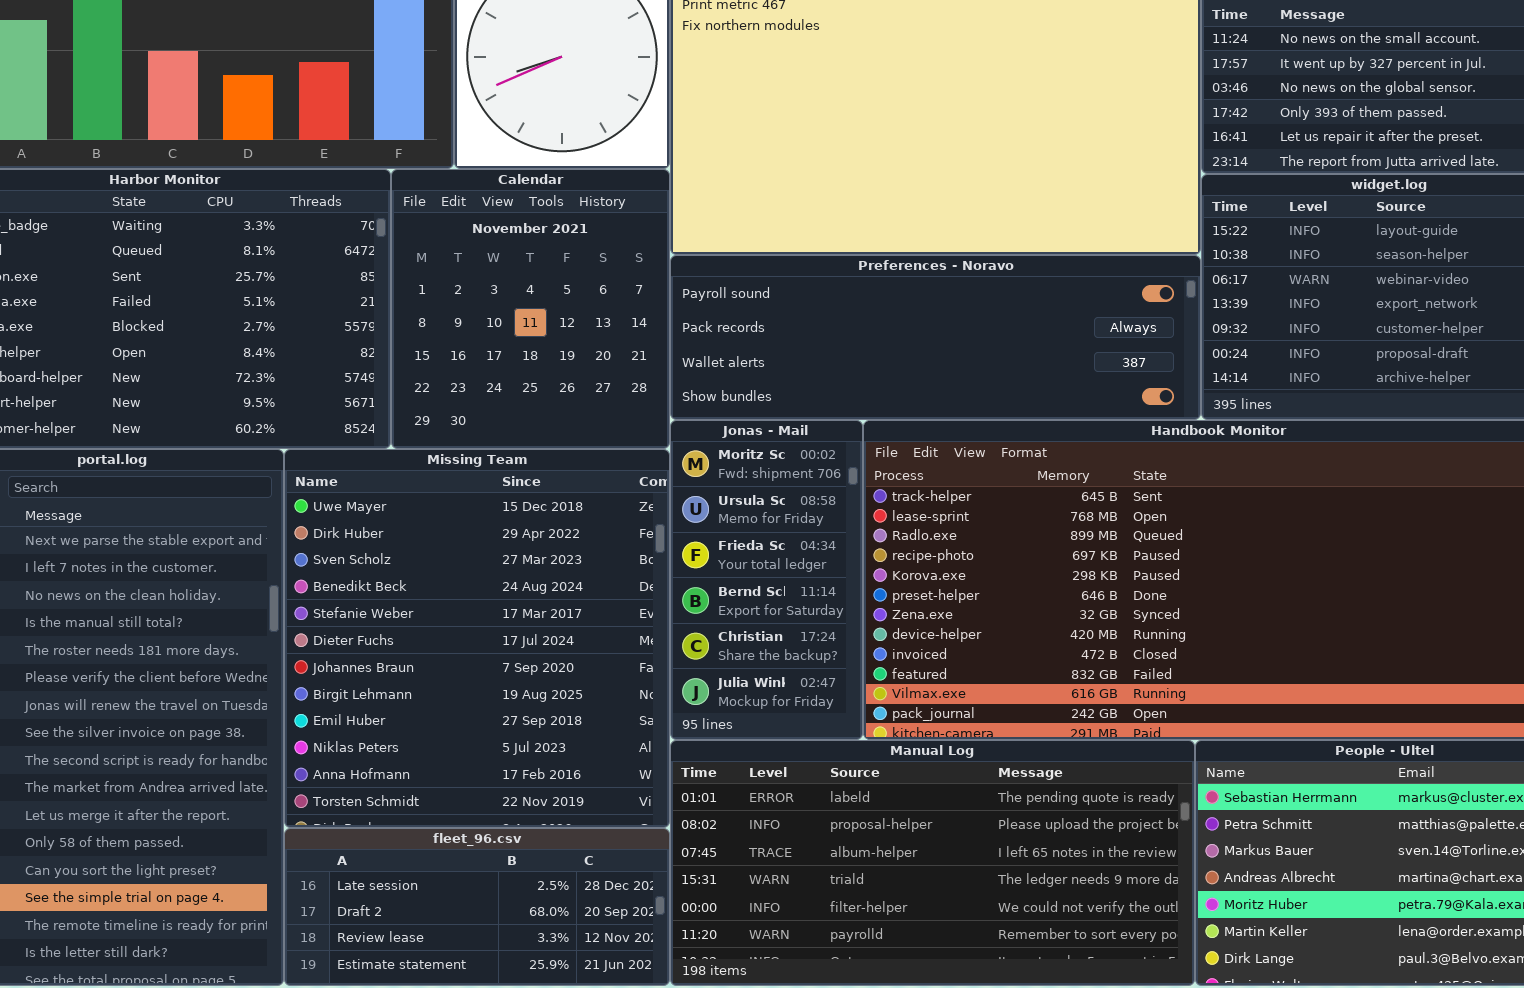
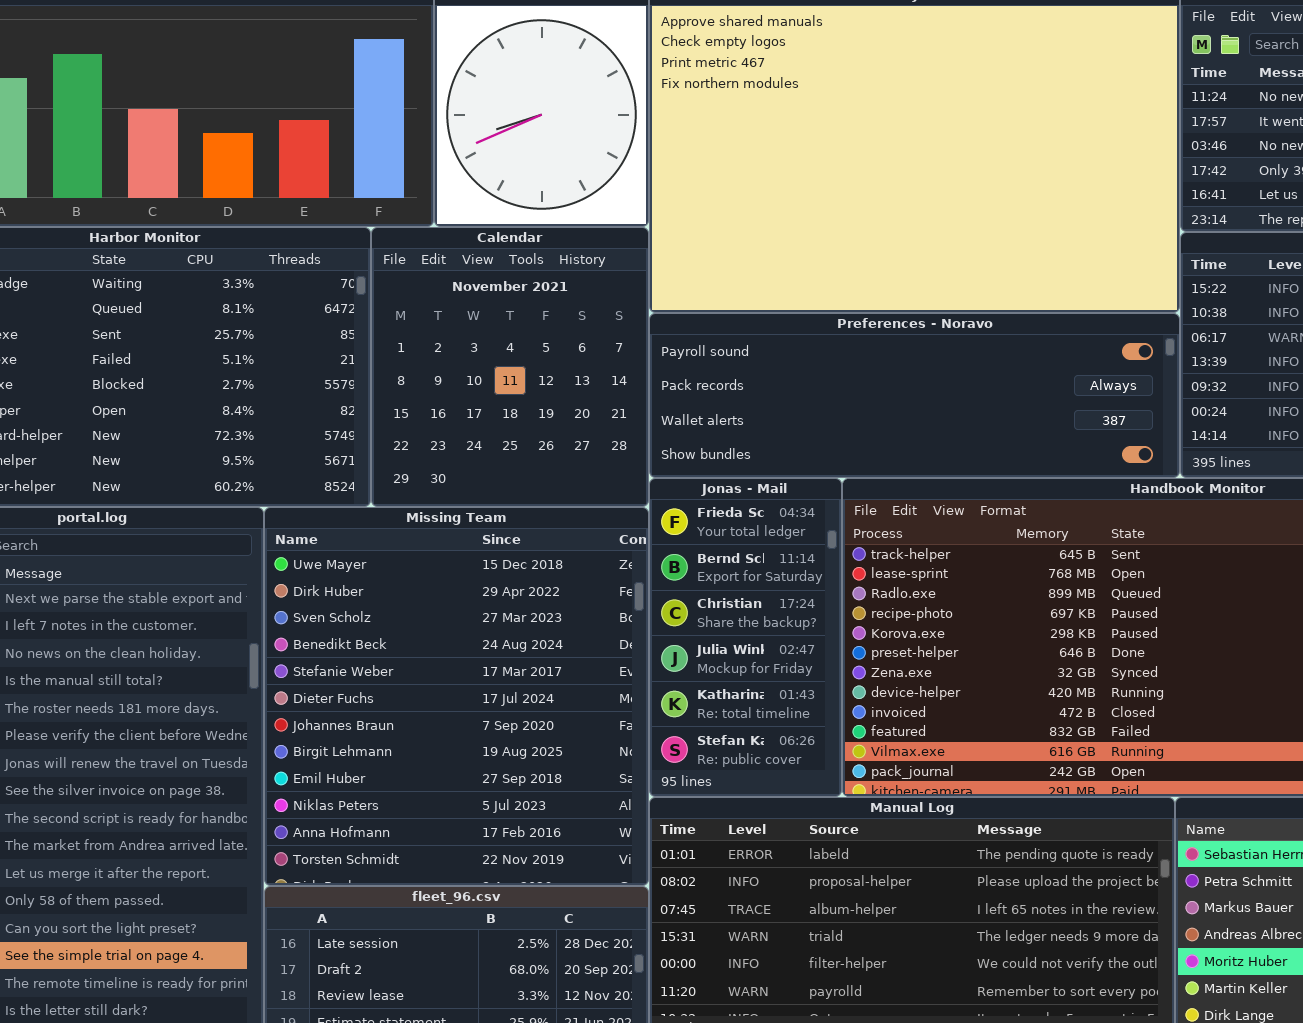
Jonas - Mail: [670,420,863,740] -> [649,478,842,797], scrolled down 2 rows

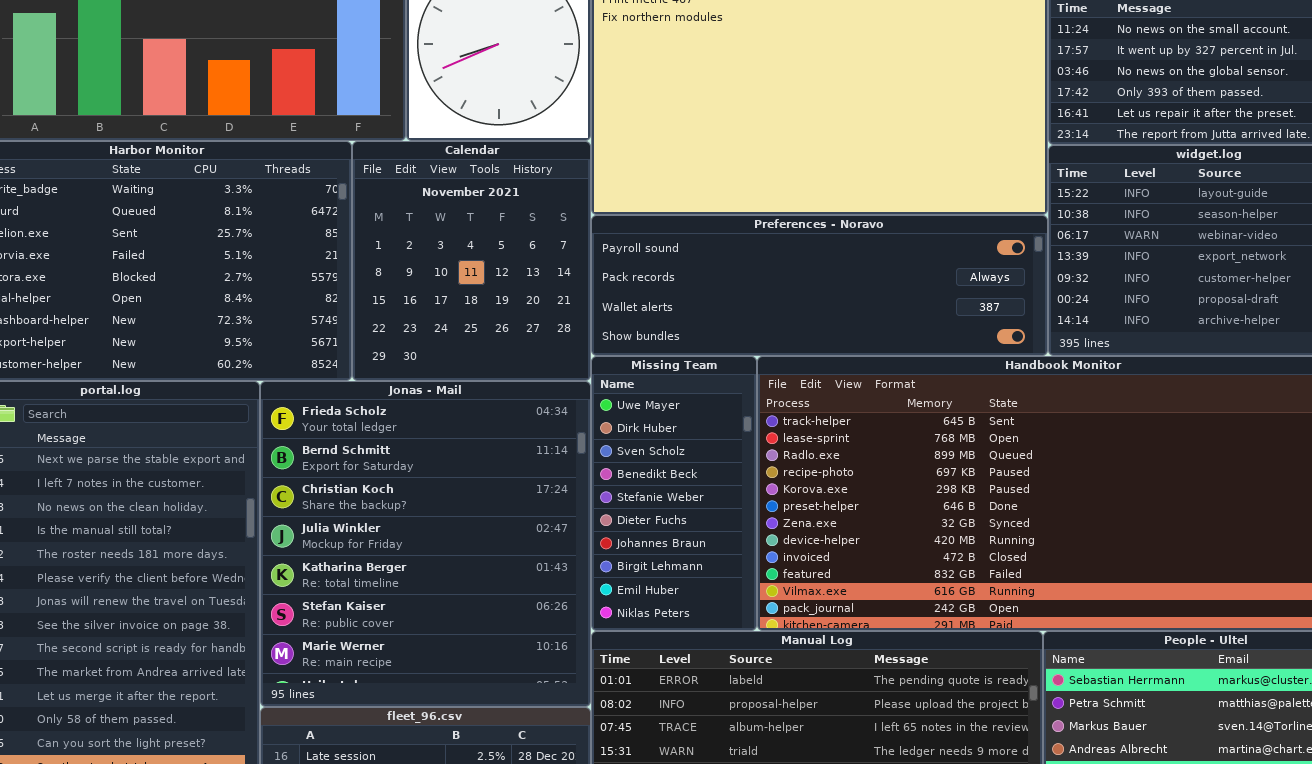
Jonas - Mail: [649,478,842,797] -> [260,381,591,707], moved, resized
Missing Team: [264,507,649,886] -> [591,356,757,631], moved, resized

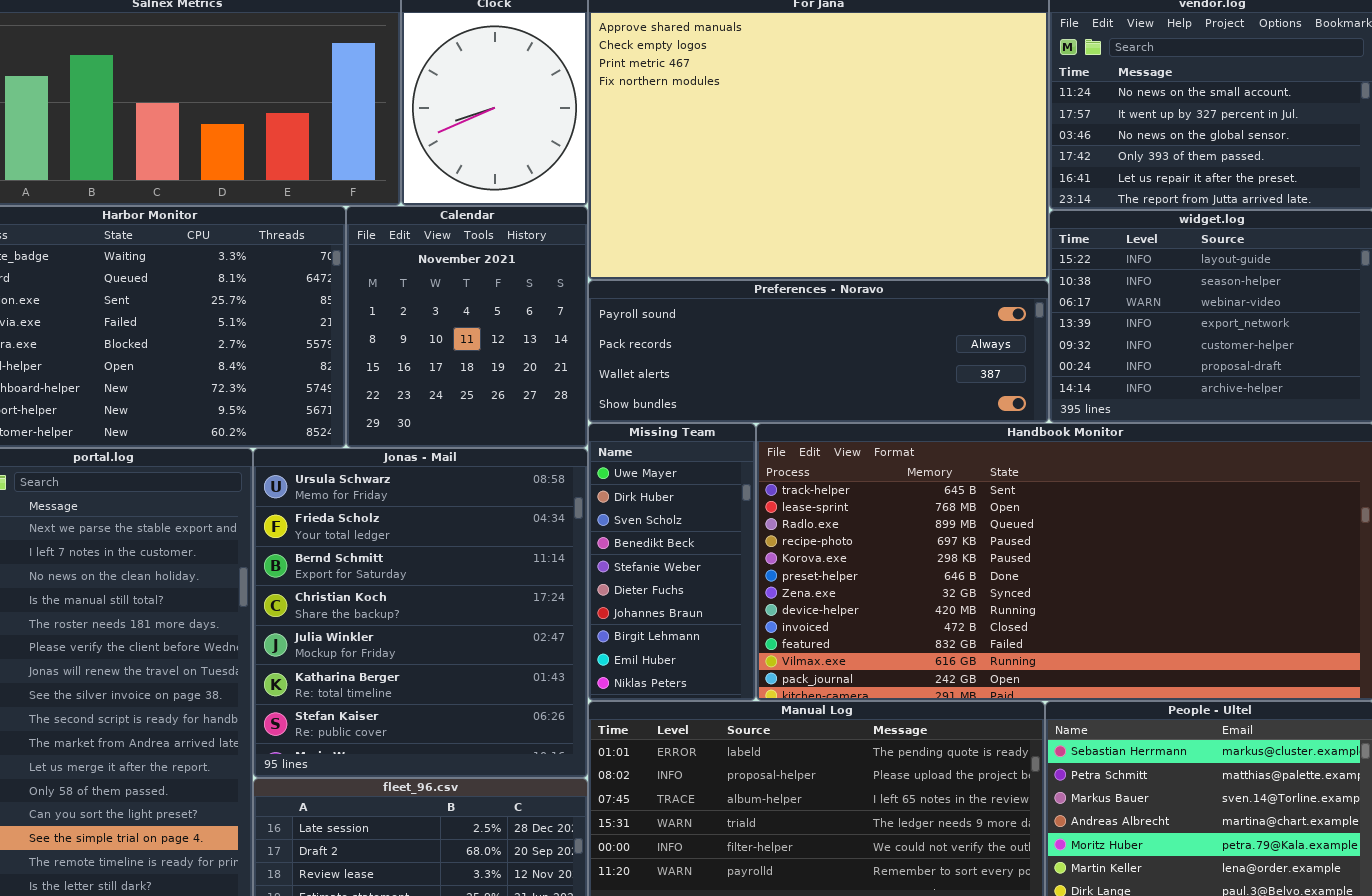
Jonas - Mail: [260,381,591,707] -> [253,448,588,778], scrolled up 1 row

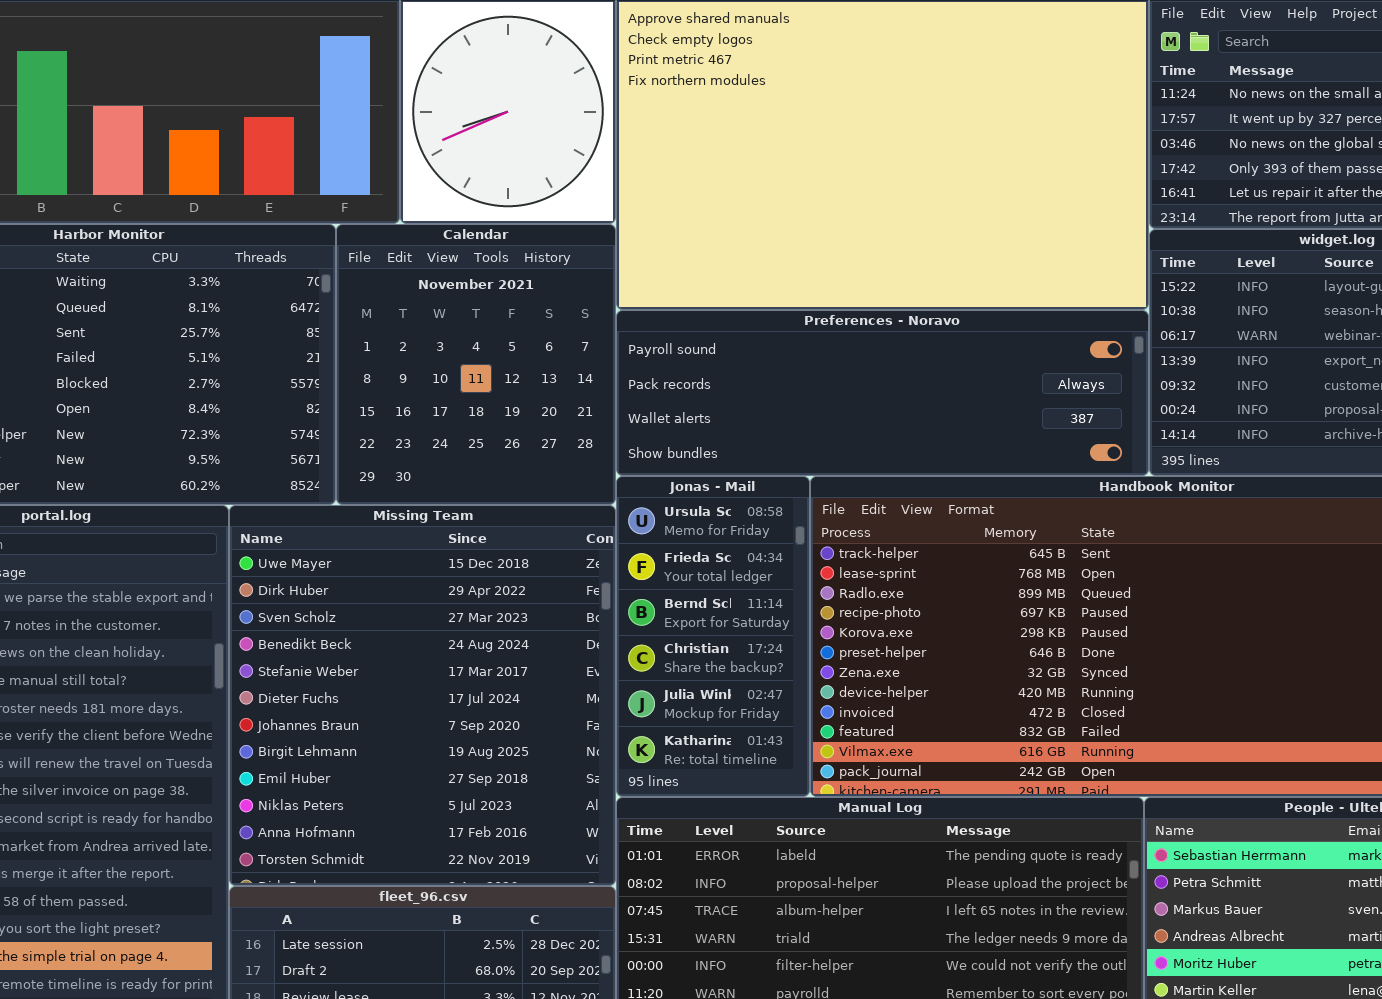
Missing Team: [588,423,756,701] -> [229,505,616,886], moved, resized
Jonas - Mail: [253,448,588,778] -> [616,476,810,797], moved, resized

